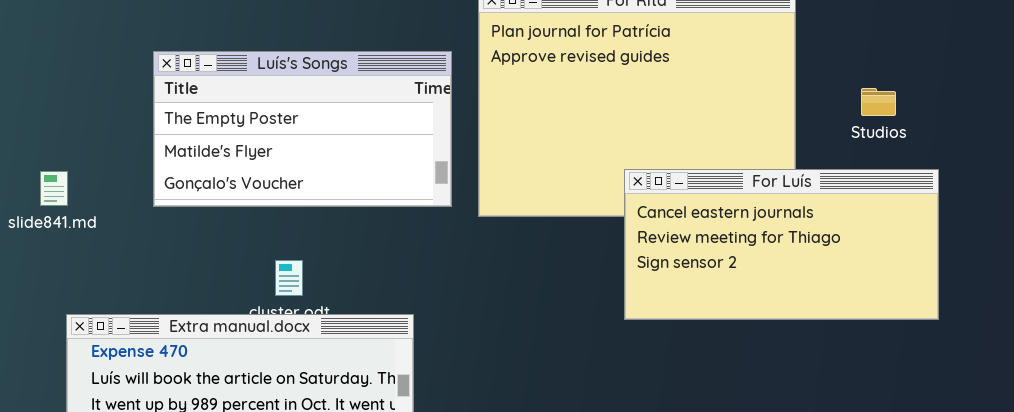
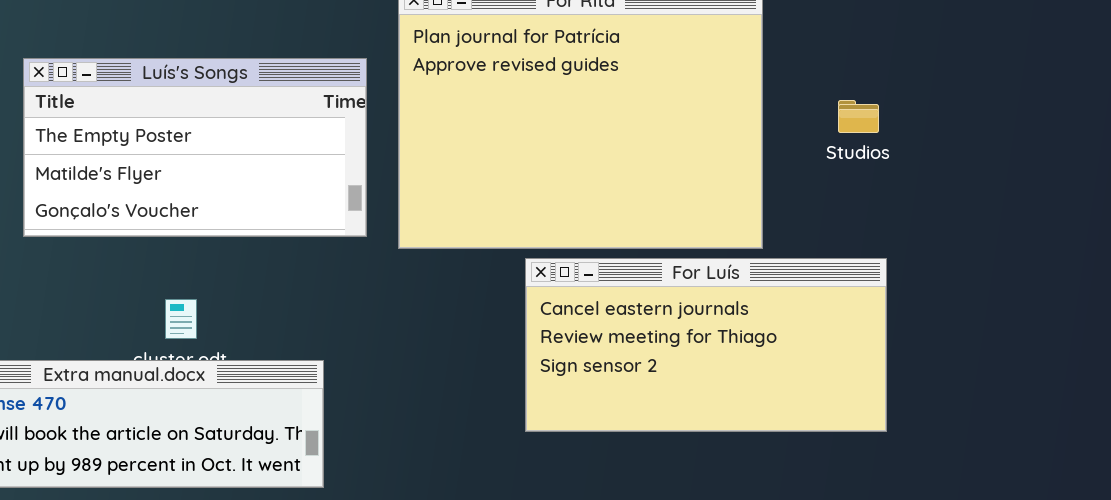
For Luís: [624,169,939,320] -> [525,258,887,432], moved

